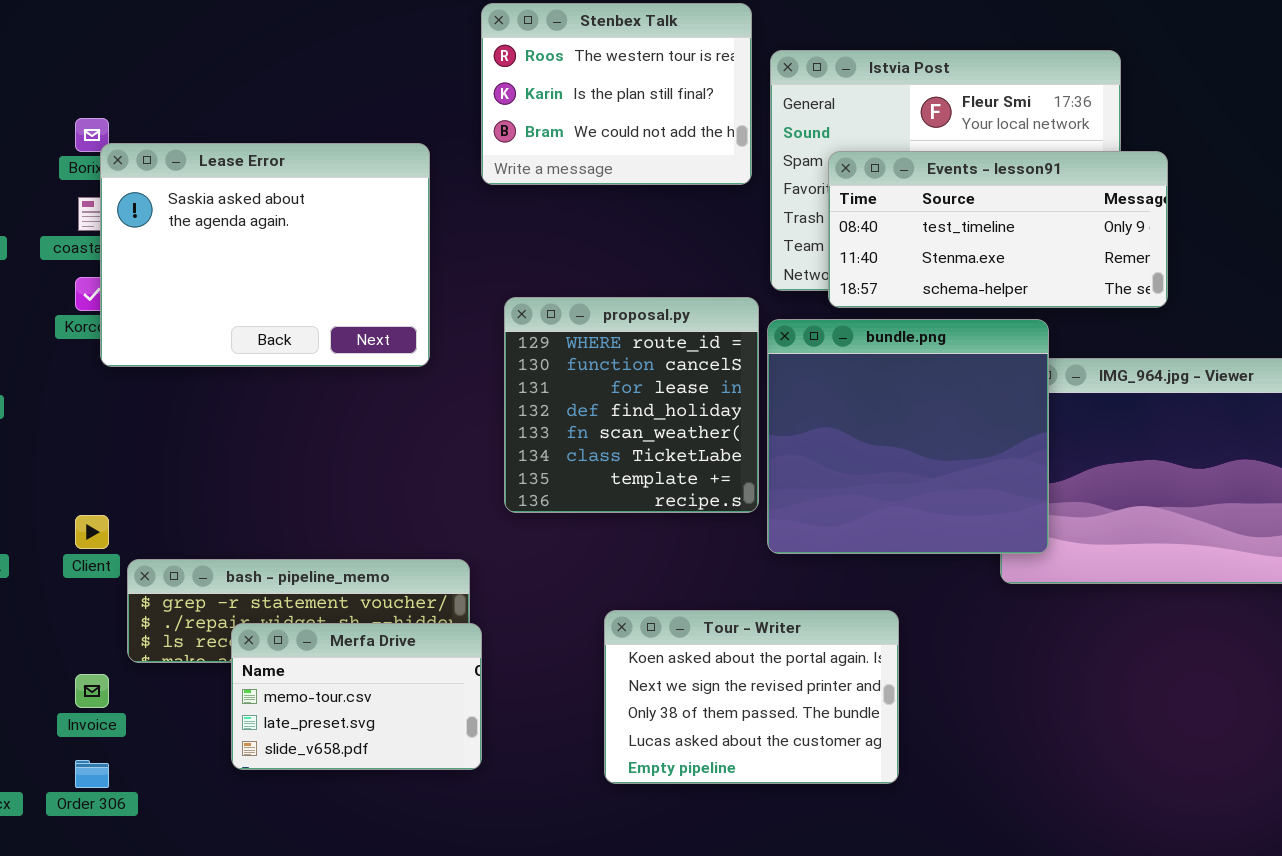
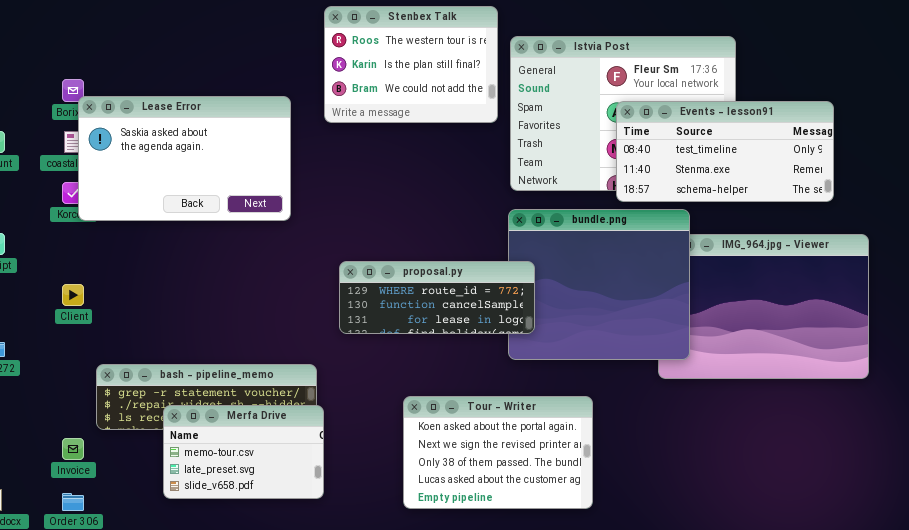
Lease Error: [100,143,430,367] -> [78,96,291,221], resized
Events - lesson91: [828,151,1168,308] -> [616,101,834,202], moved
proposal.py: [504,297,759,513] -> [339,261,535,334], resized
Client: [75,515,109,549] -> [62,284,84,306], moved

